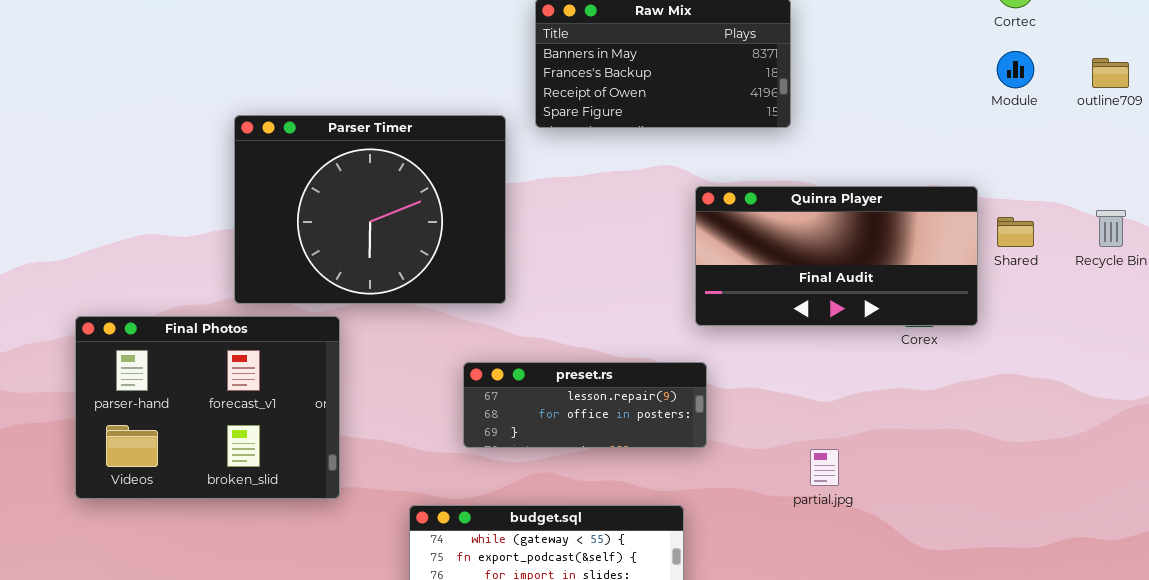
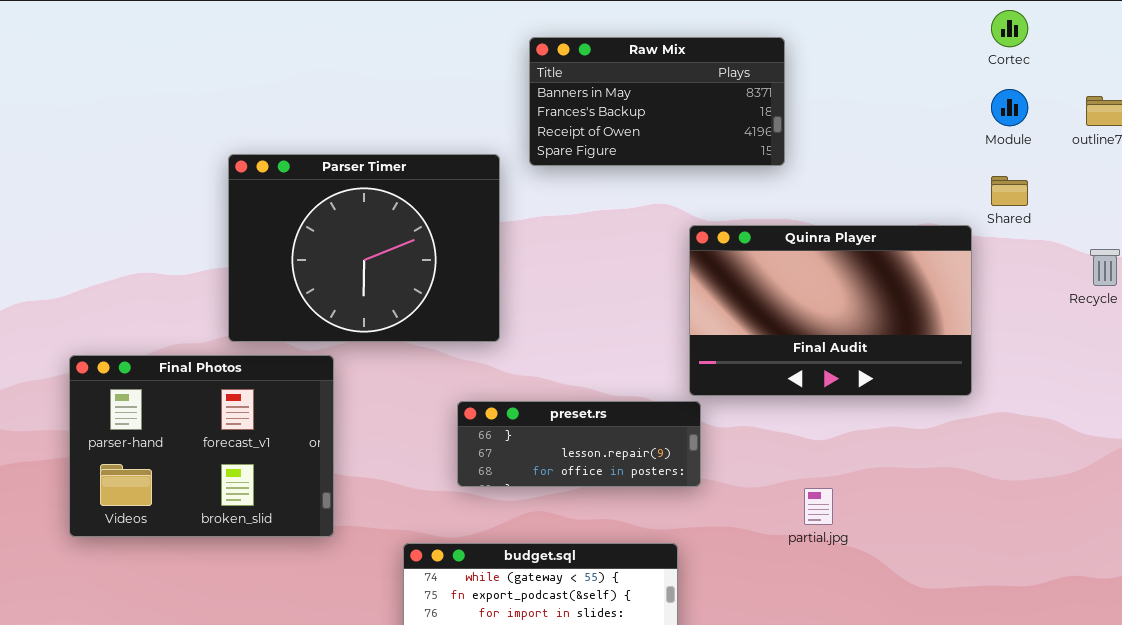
Quinra Player: [695,186,978,326] -> [689,225,972,396], resized
Shared: [997,217,1034,247] -> [991,176,1028,206], moved
preset.rs: [463,362,707,448] -> [457,401,701,487], scrolled up 1 row

